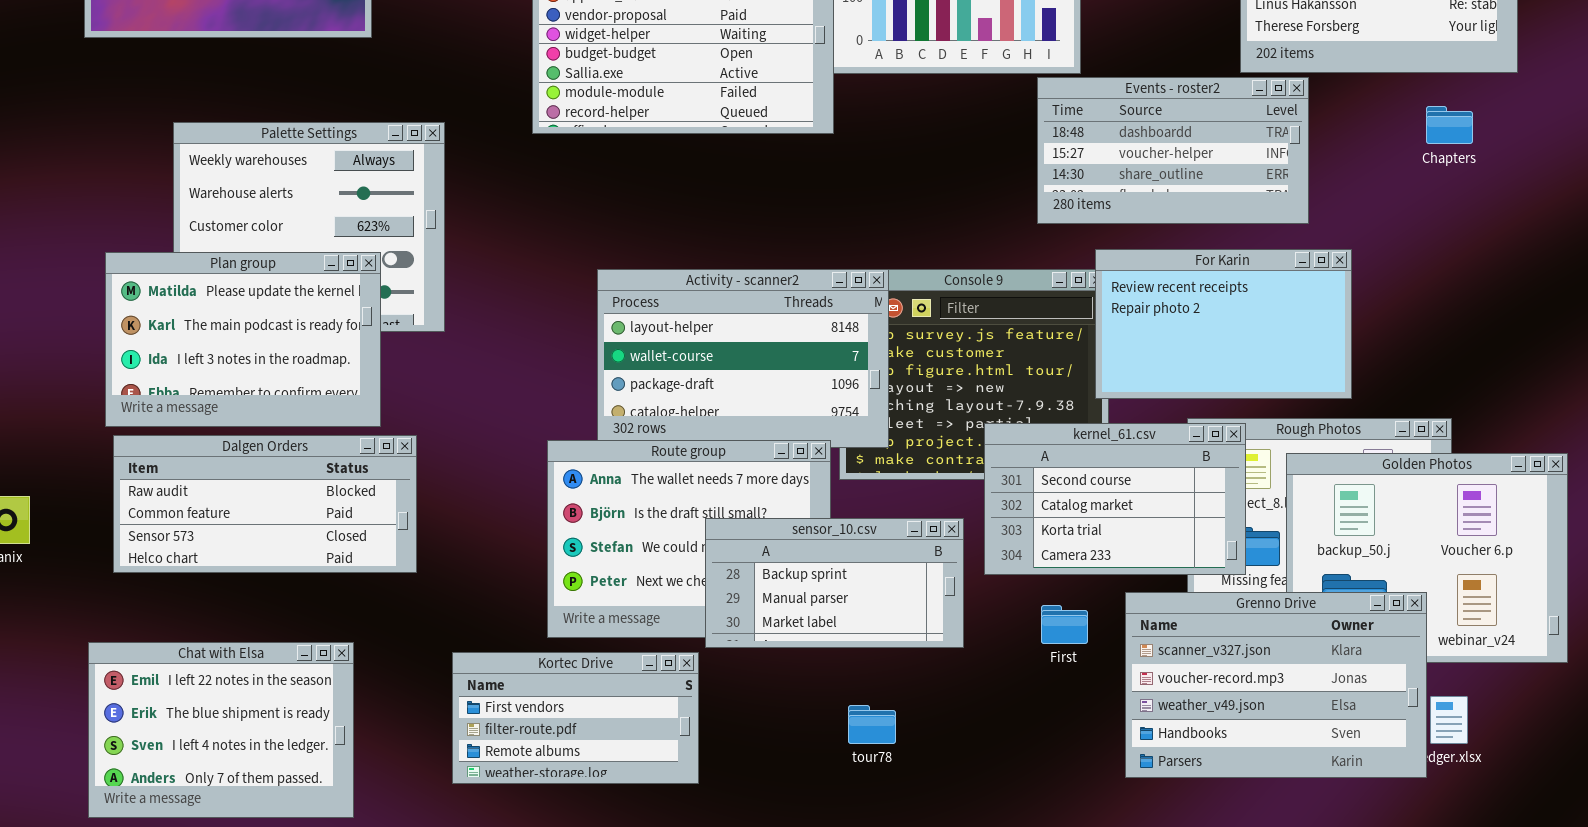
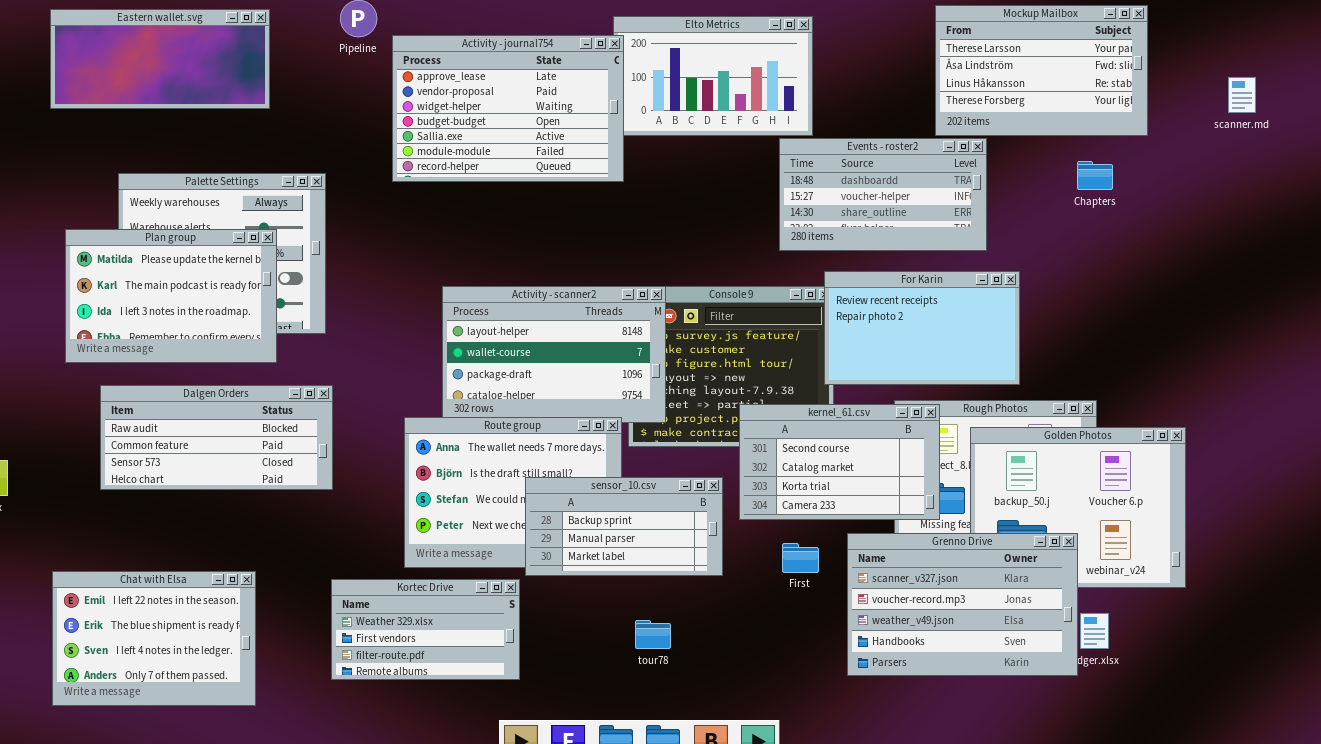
Plan group: [105,252,381,427] -> [65,229,277,363], moved
Dalgen Orders: [113,435,417,573] -> [100,385,333,490], moved
Kortec Drive: [452,652,699,784] -> [331,579,520,680], scrolled up 1 row

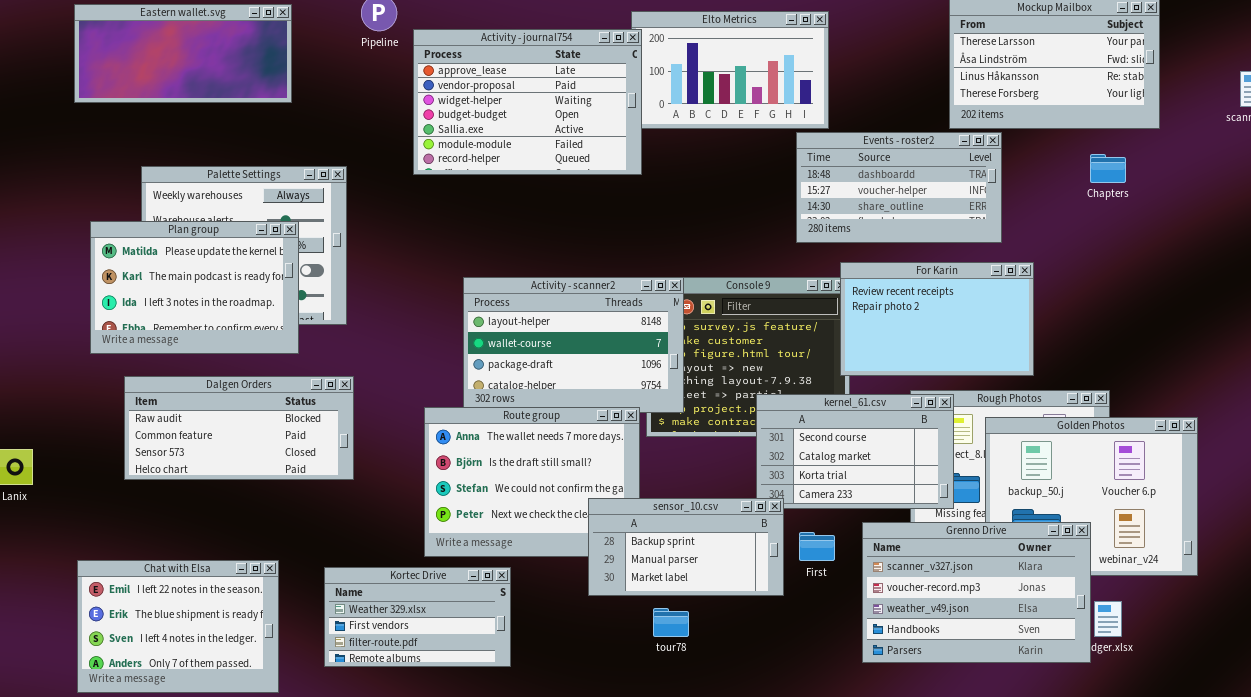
sensor_10.csv: [525,477,723,576] -> [588,498,784,596], moved
Kortec Drive: [331,579,520,680] -> [324,567,511,667], moved

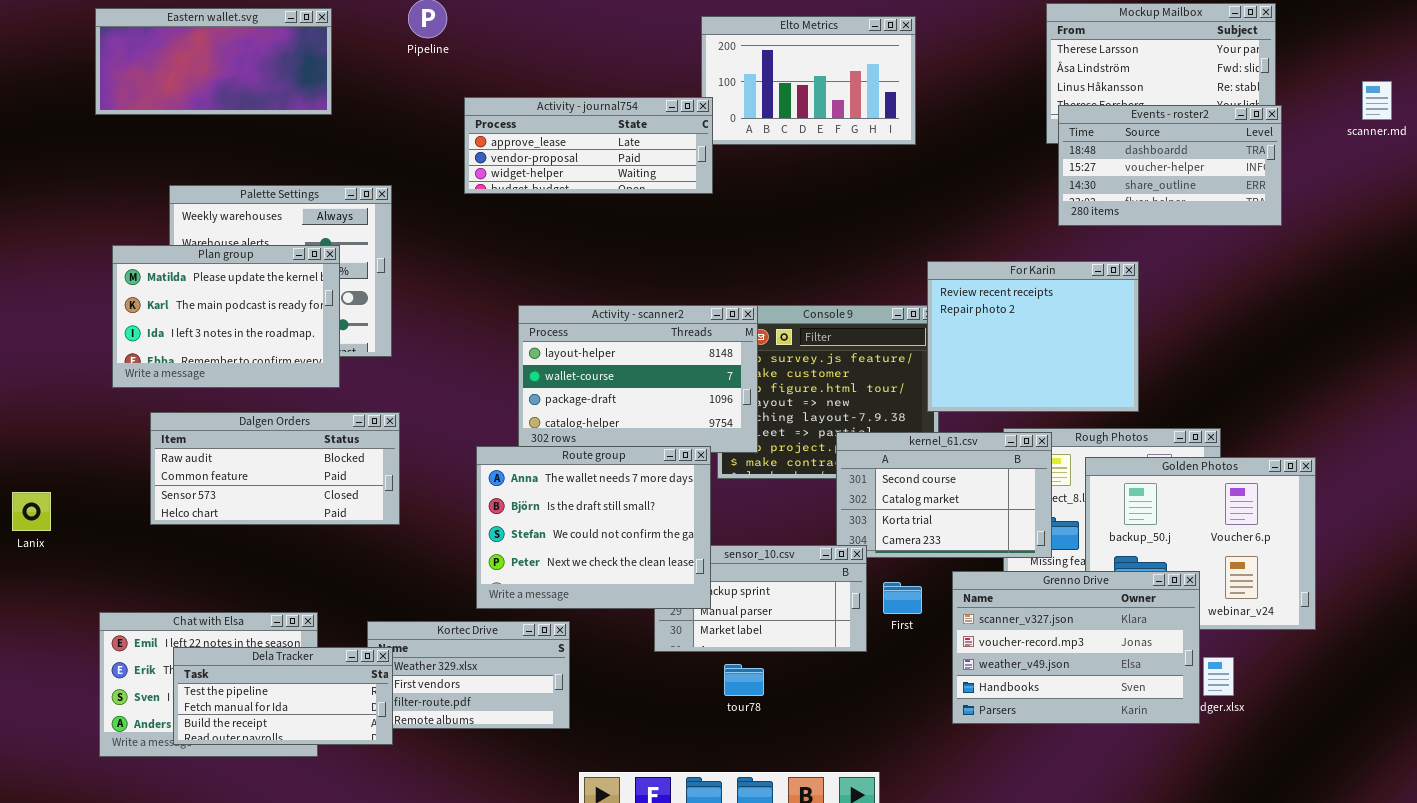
Activity - journal754: [413,29,642,175] -> [464,97,713,194], resized
Events - roster2: [796,132,1002,243] -> [1058,105,1282,226], moved
For Karin: [840,262,1034,376] -> [927,261,1139,412], resized
Route group: [424,407,640,557] -> [476,446,711,609], raised
Dela Tracker: none -> [173,647,393,745], opened

